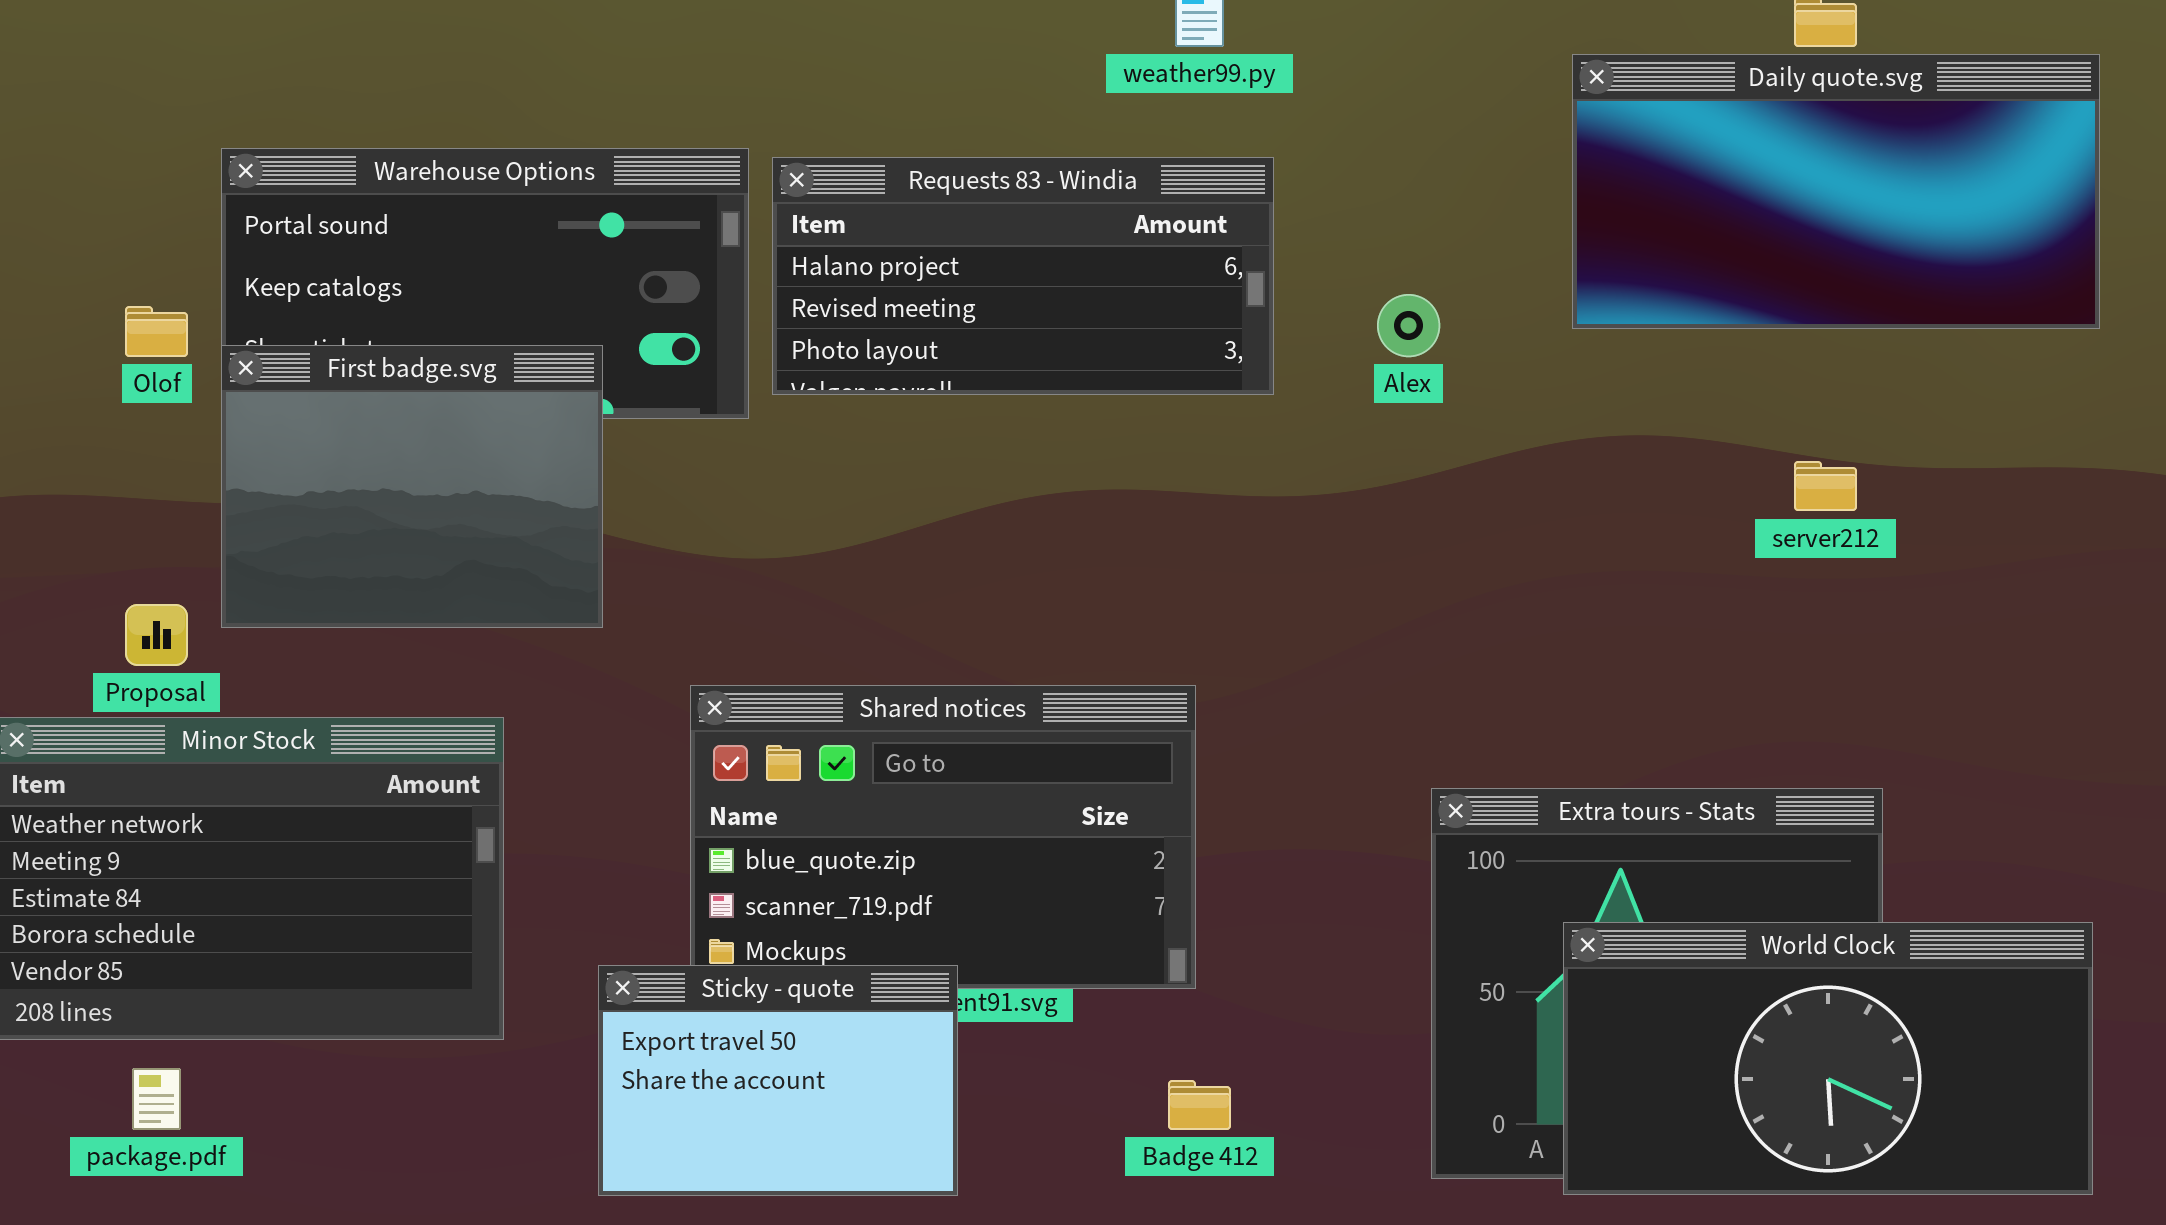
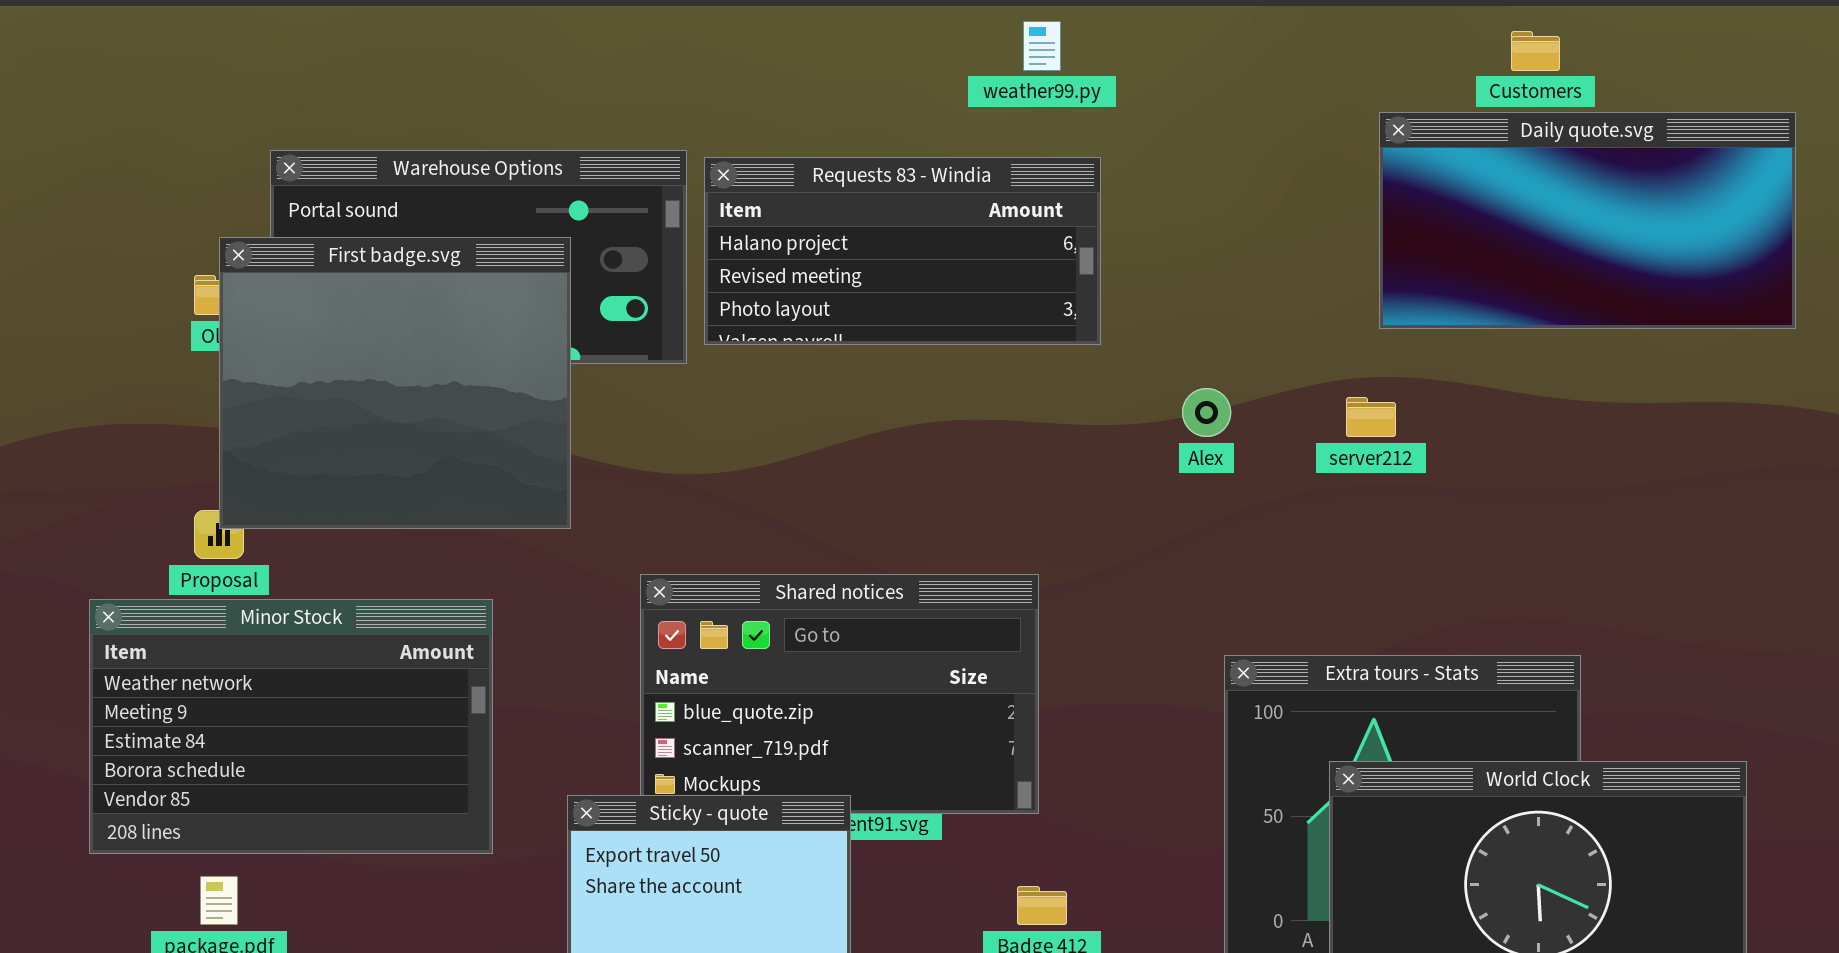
Daily quote.svg: [1572,54,2100,329] -> [1379,112,1796,329], moved
Alex: [1377,294,1440,357] -> [1182,388,1231,437], moved
First badge.svg: [221,345,603,628] -> [219,237,571,529], resized
server212: [1794,461,1857,511] -> [1346,397,1396,437], moved

